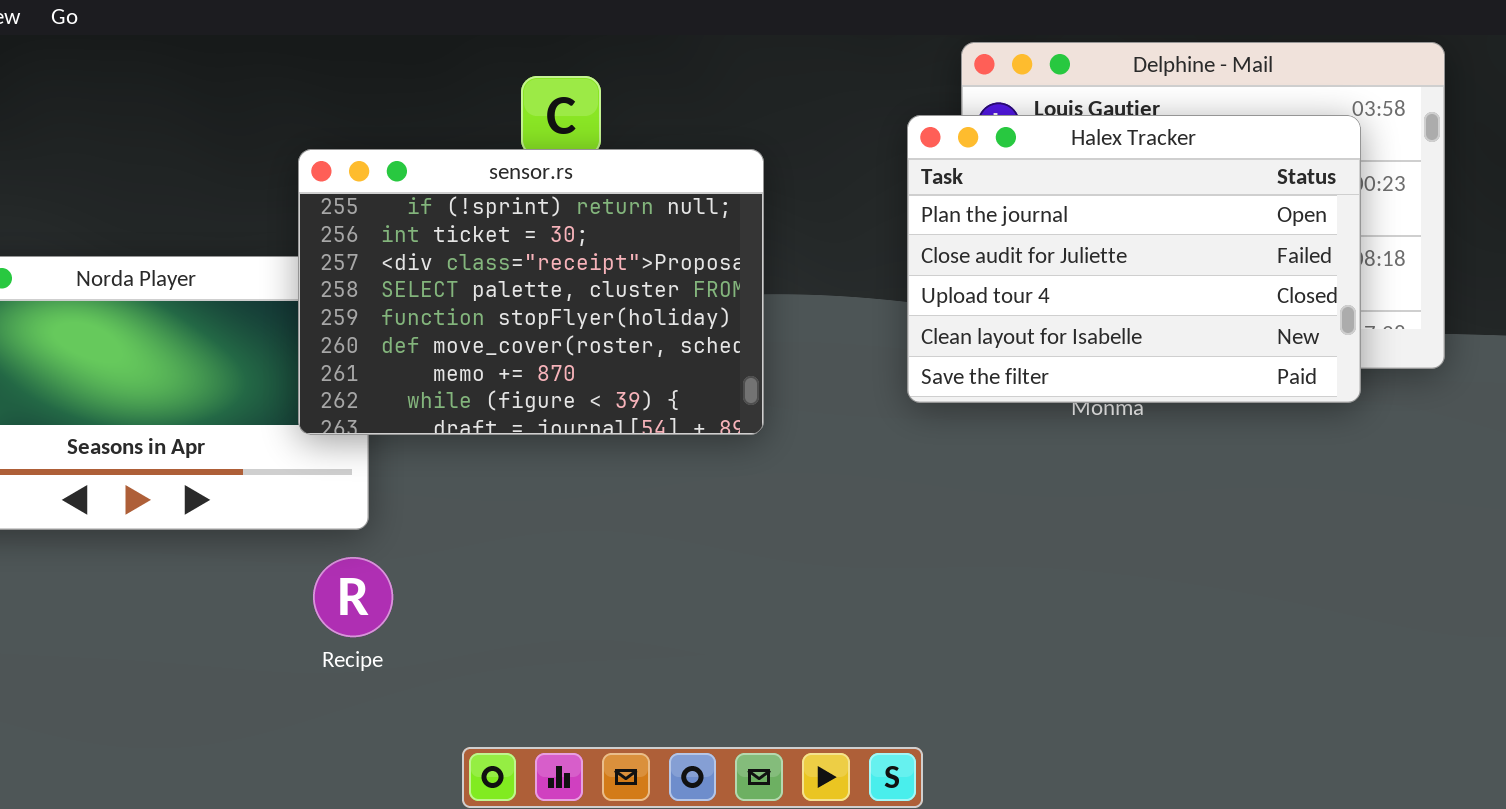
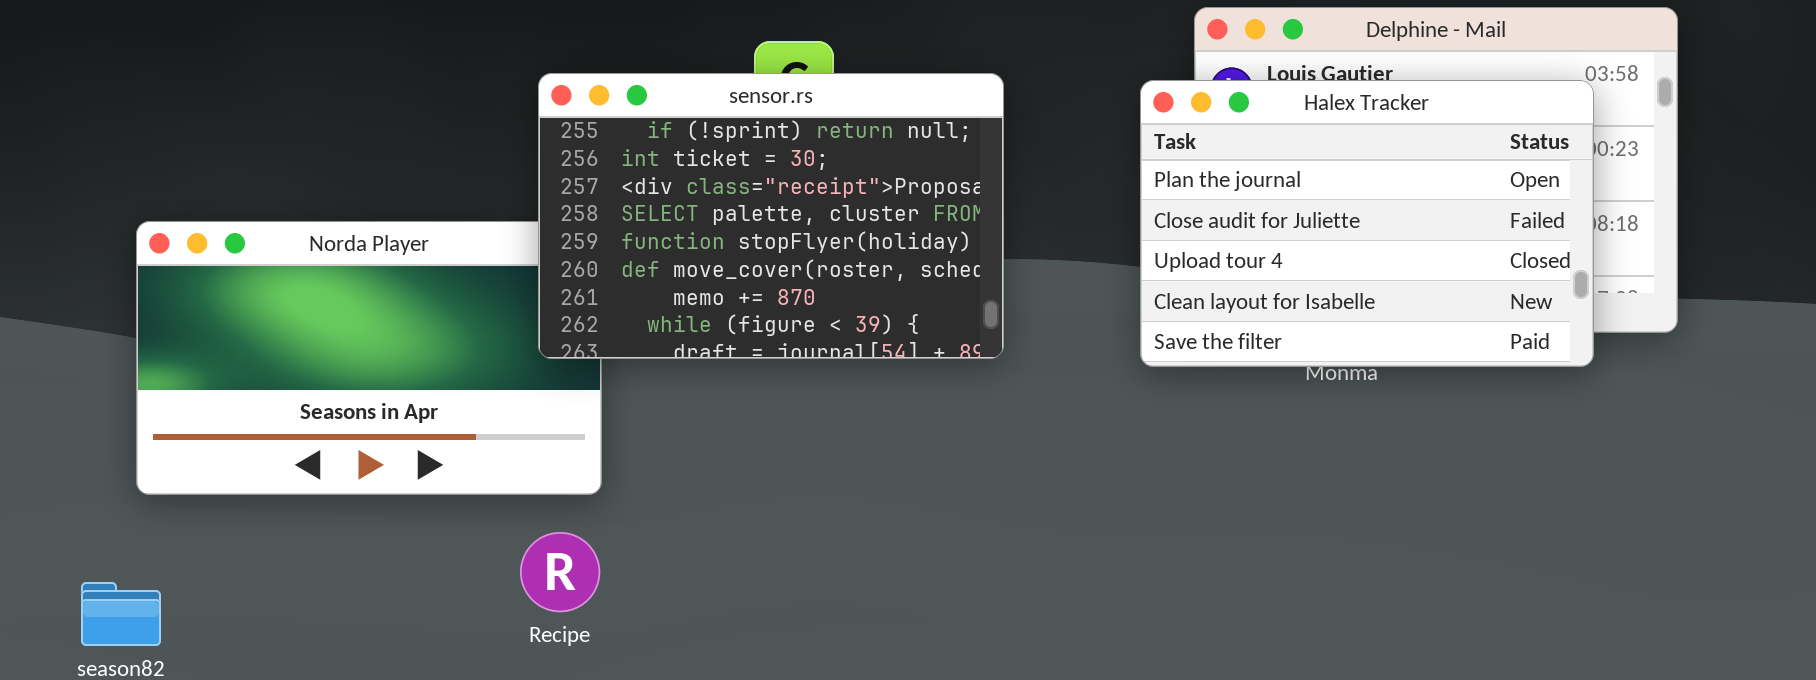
sensor.rs: [298,149,764,435] -> [538,73,1004,359], moved
Recipe: [313,557,393,637] -> [520,532,600,612], moved

